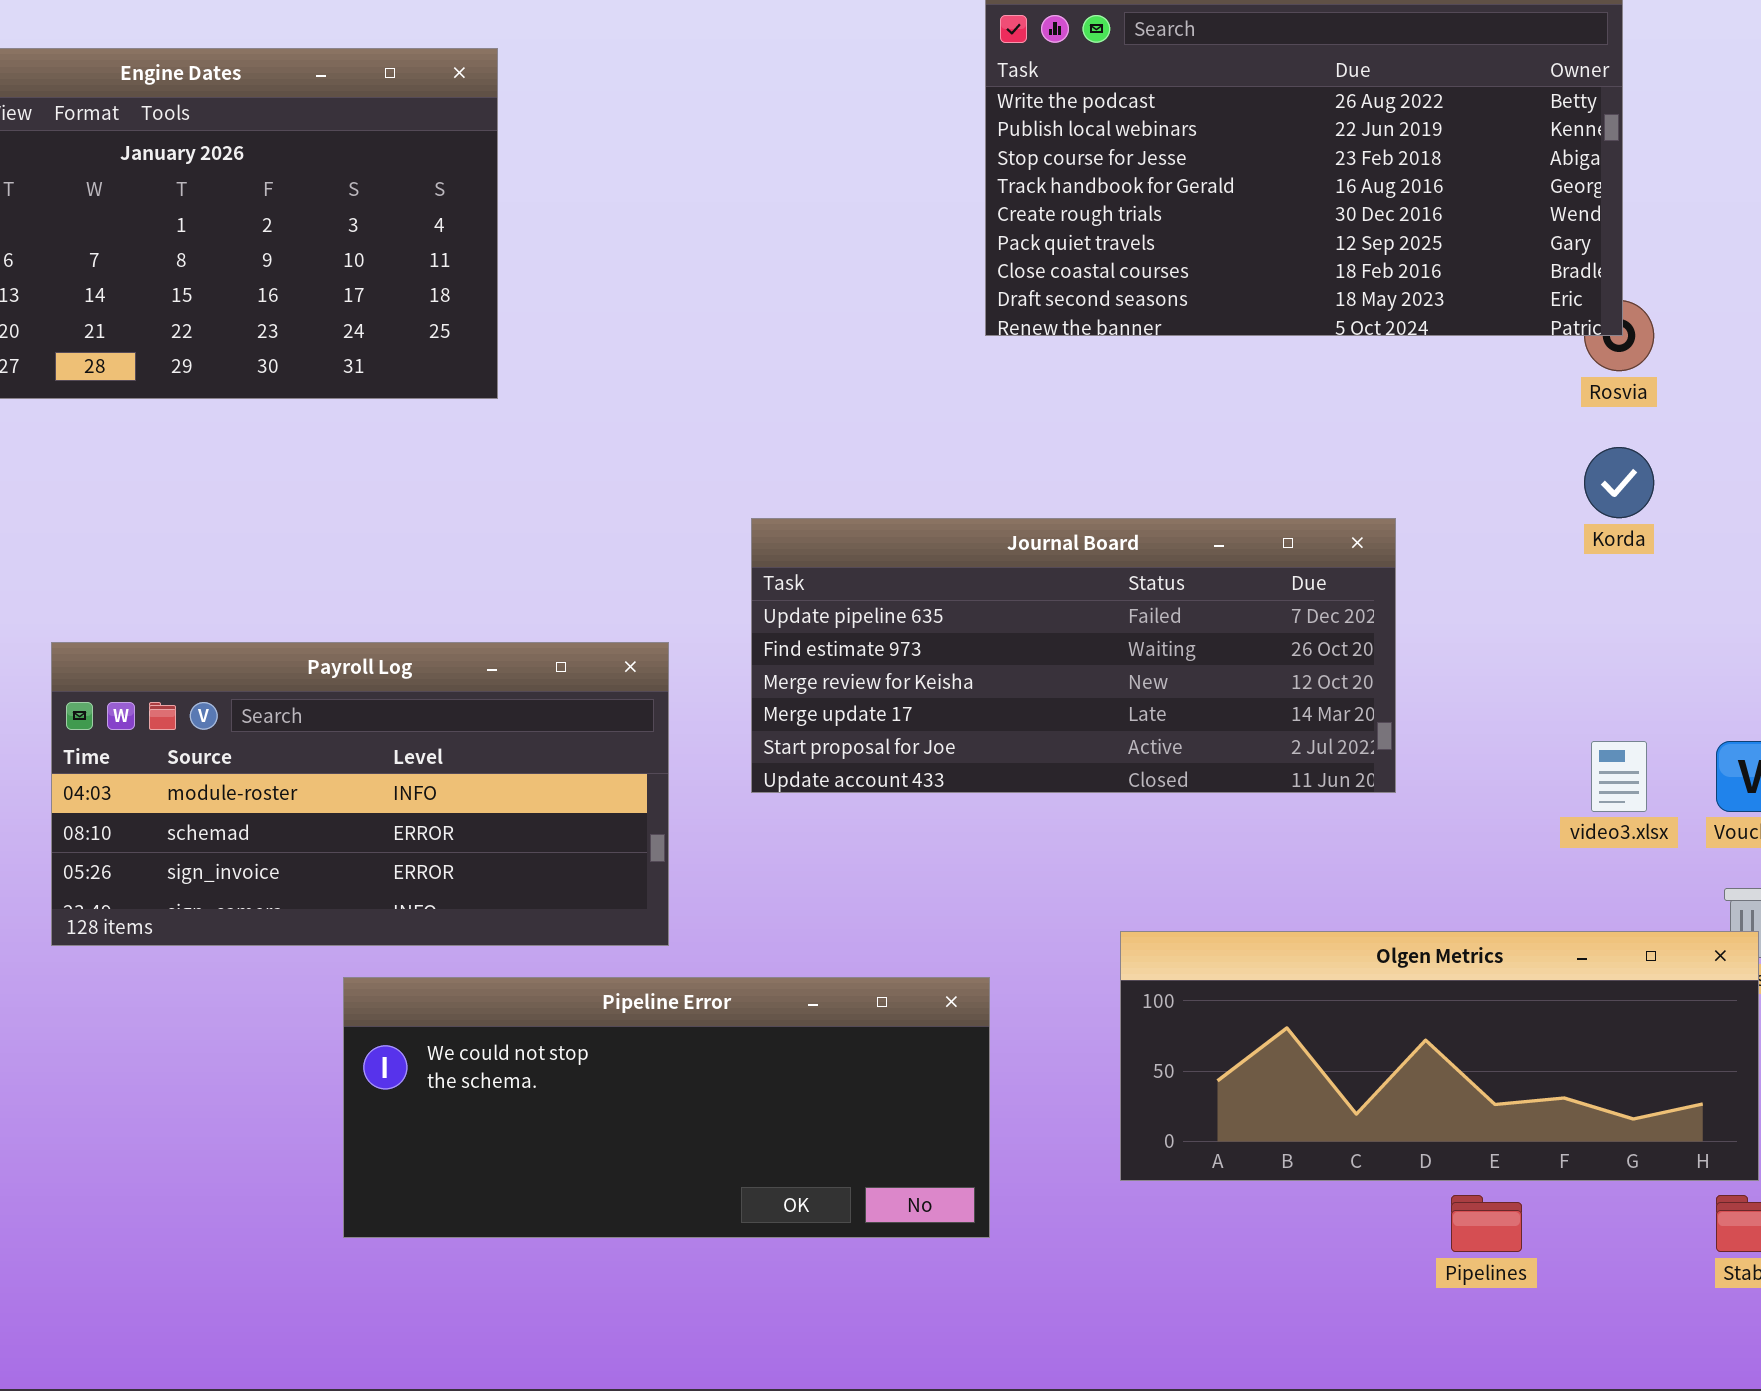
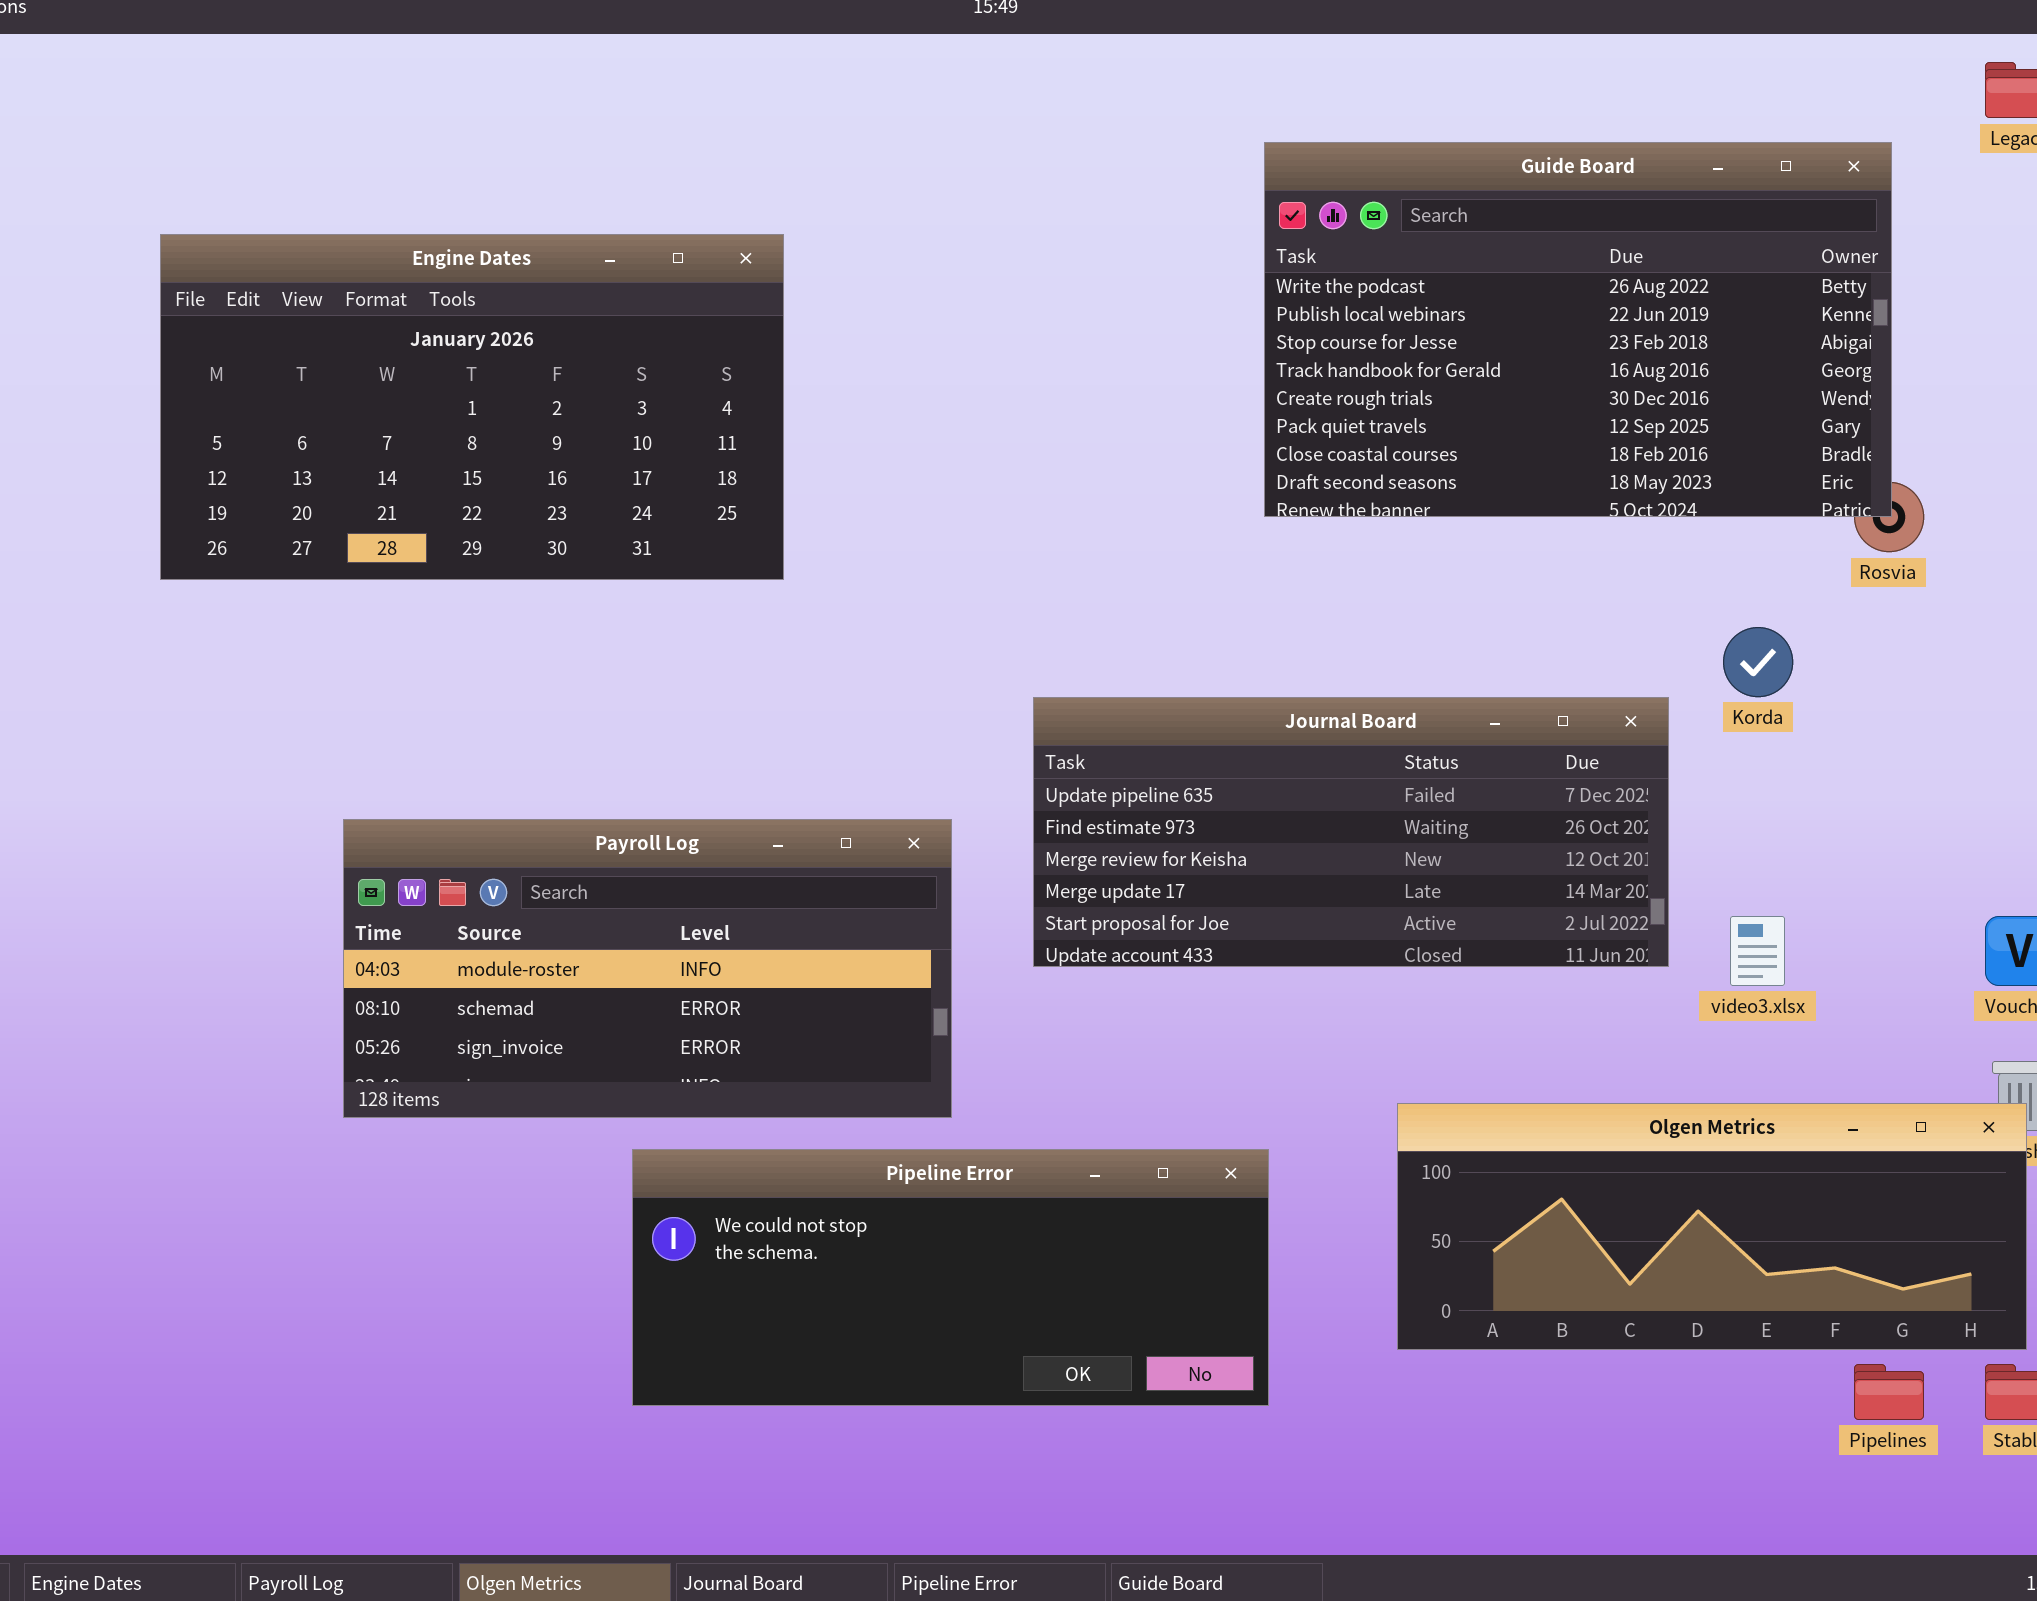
Korda: [1584,447,1654,518] -> [1723,627,1793,697], moved
video3.xlsx: [1591,741,1647,812] -> [1730,916,1785,986], moved
Pipelines: [1451,1195,1522,1252] -> [1854,1364,1924,1420], moved

